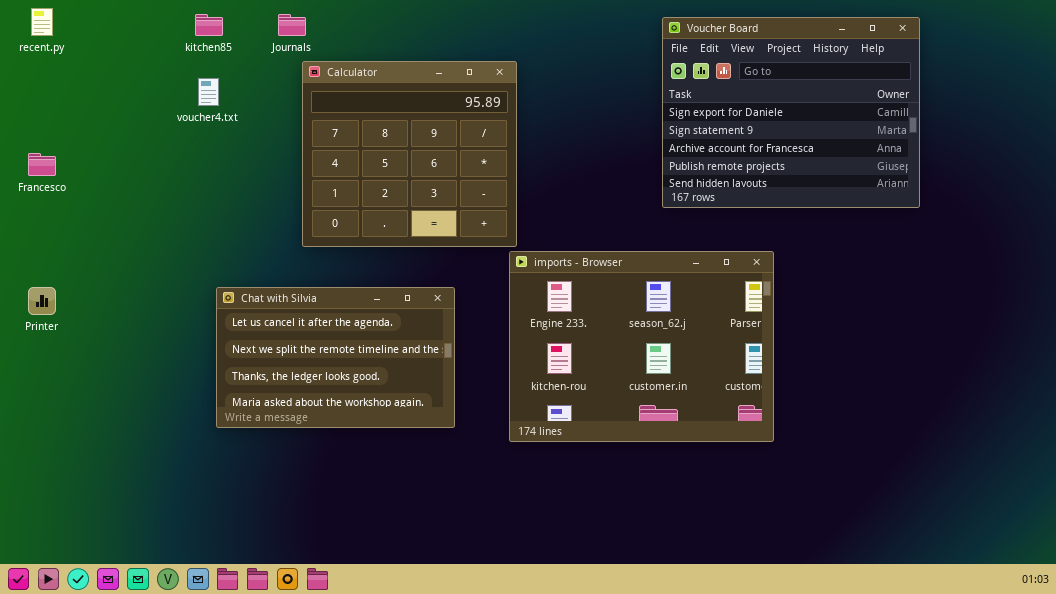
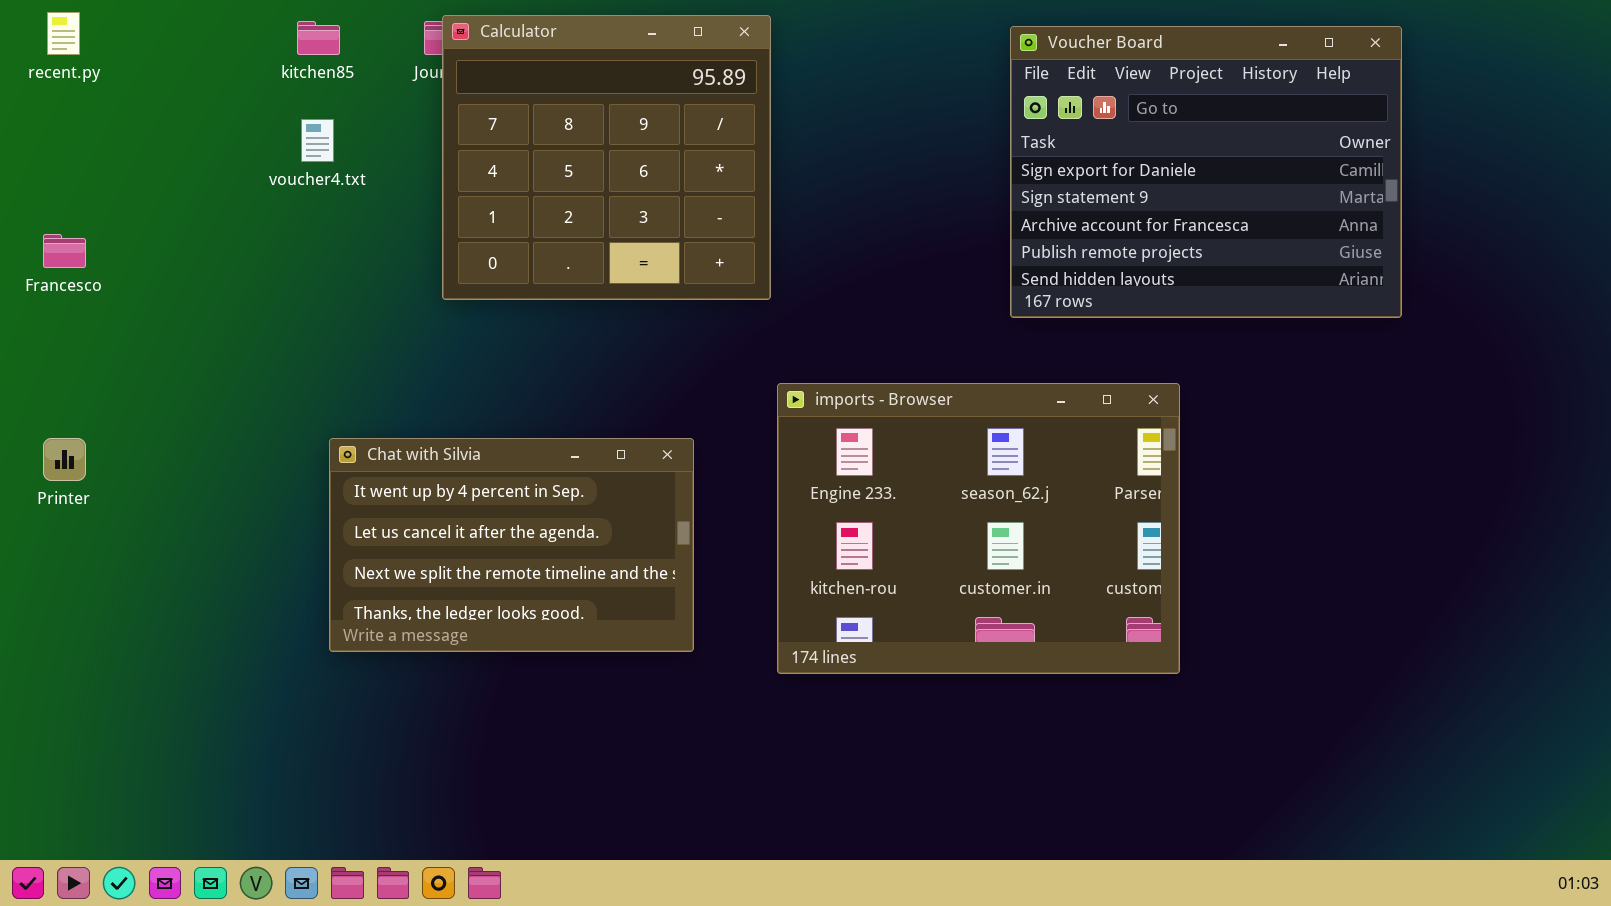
Calculator: [302,61,517,247] -> [442,15,771,300], moved
Chat with Silvia: [216,287,455,428] -> [329,438,694,652], scrolled up 1 row

